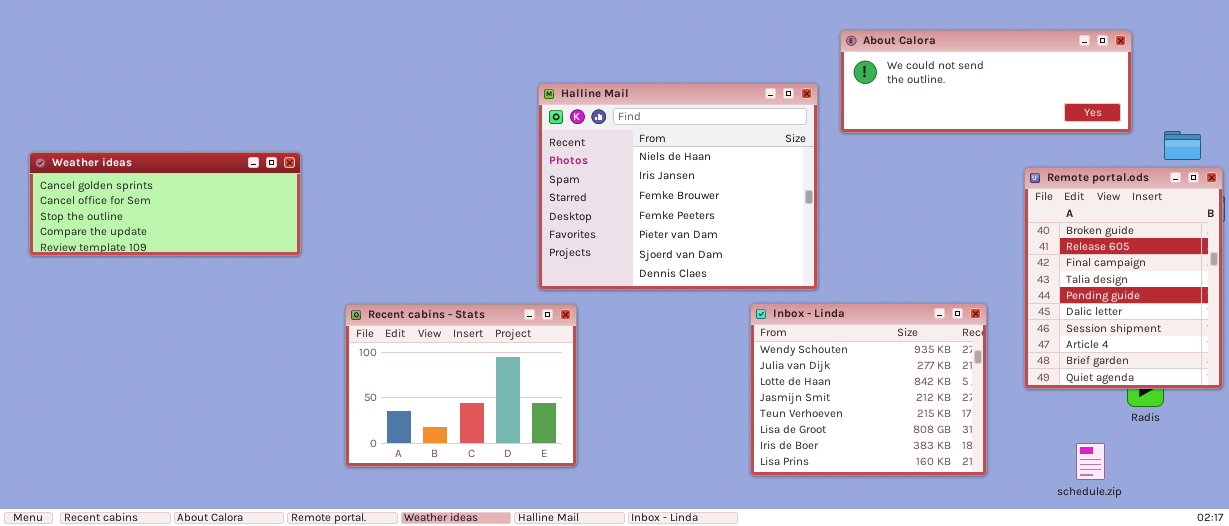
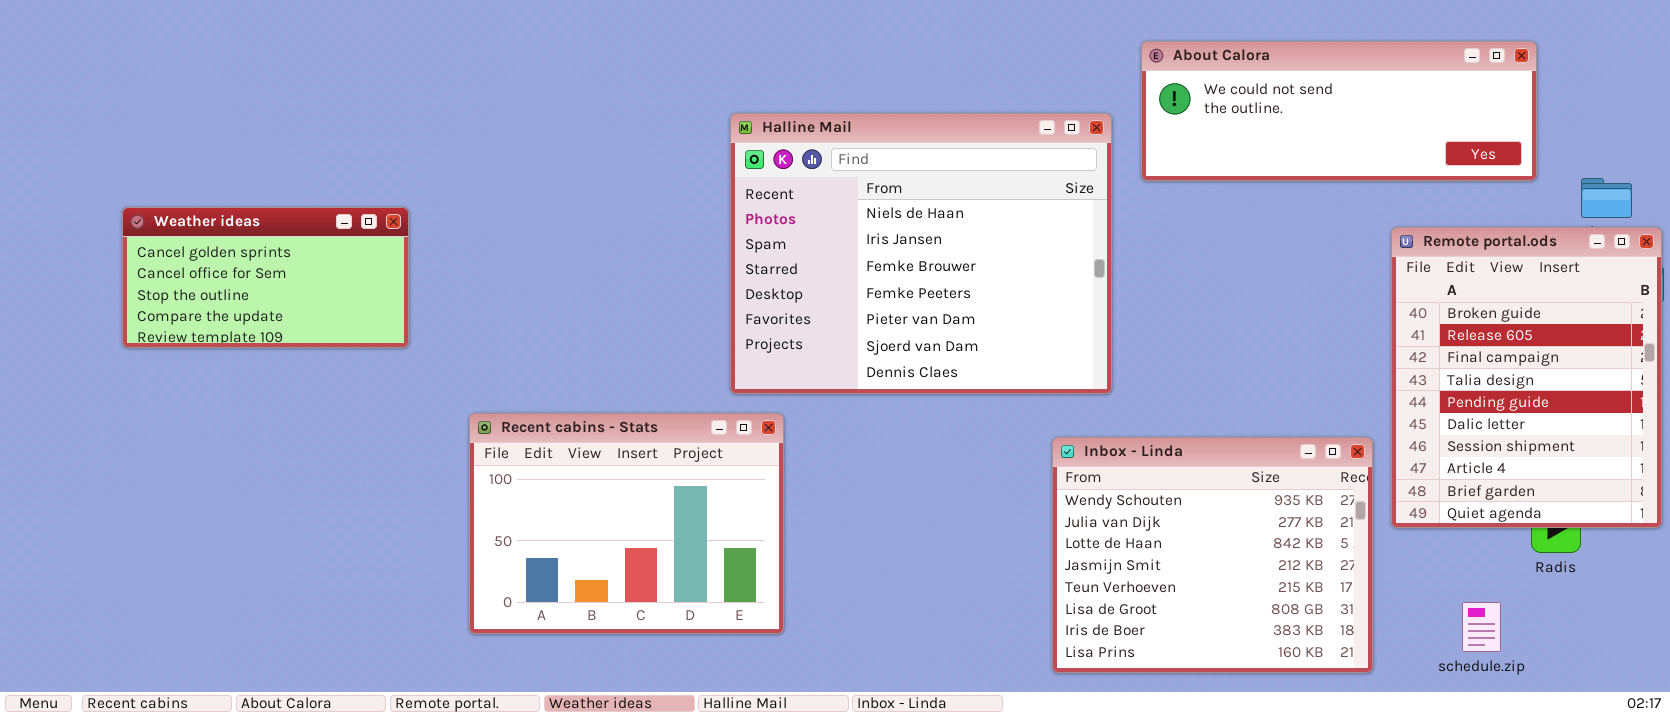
Weather ideas: [29,152,301,256] -> [122,207,409,348], resized
Inbox - Linda: [750,303,987,476] -> [1052,437,1373,673], moved

